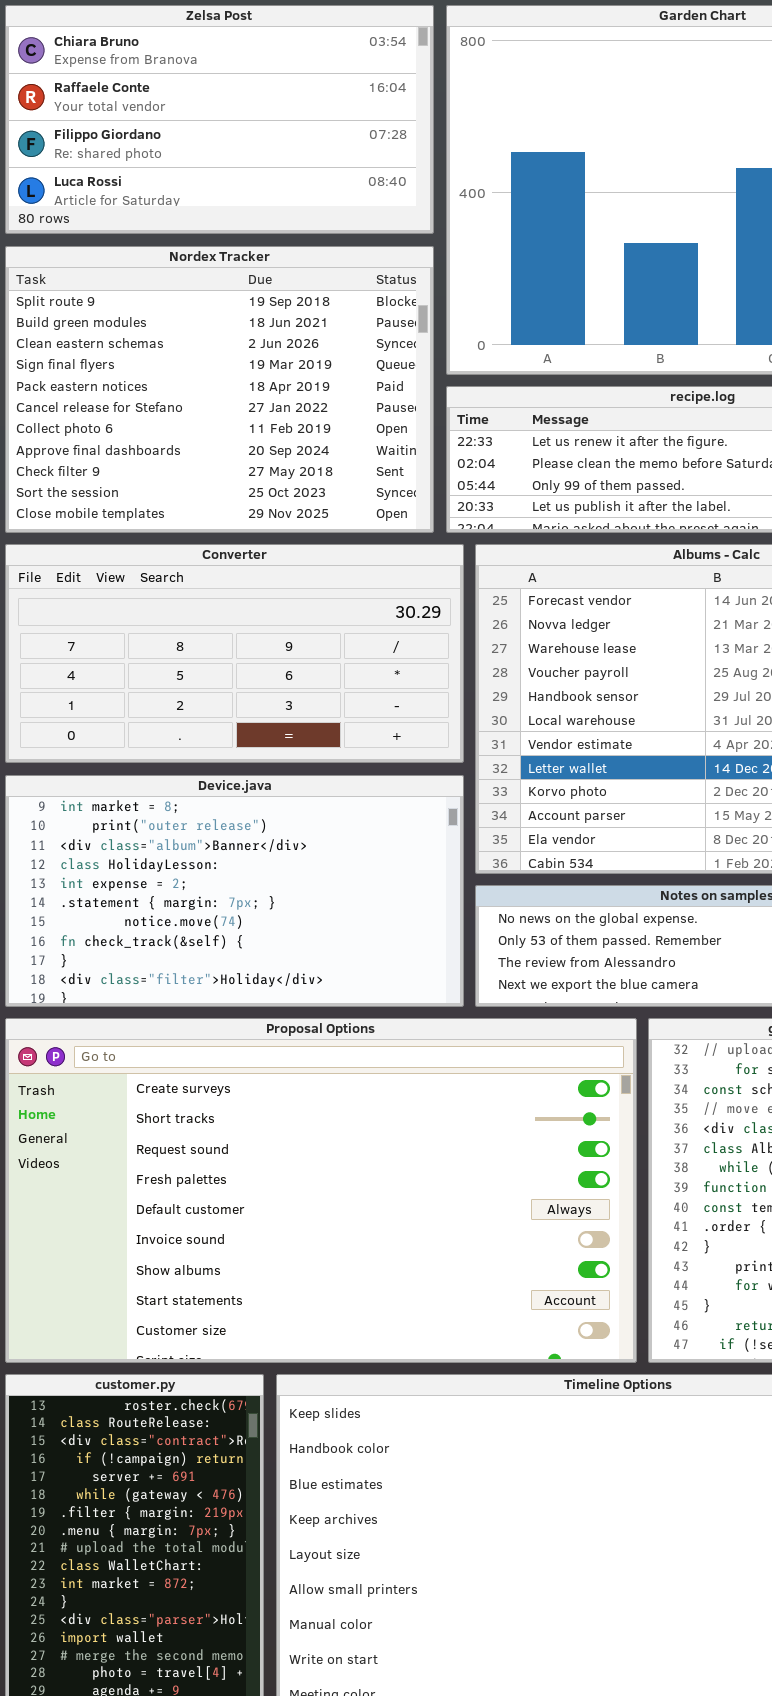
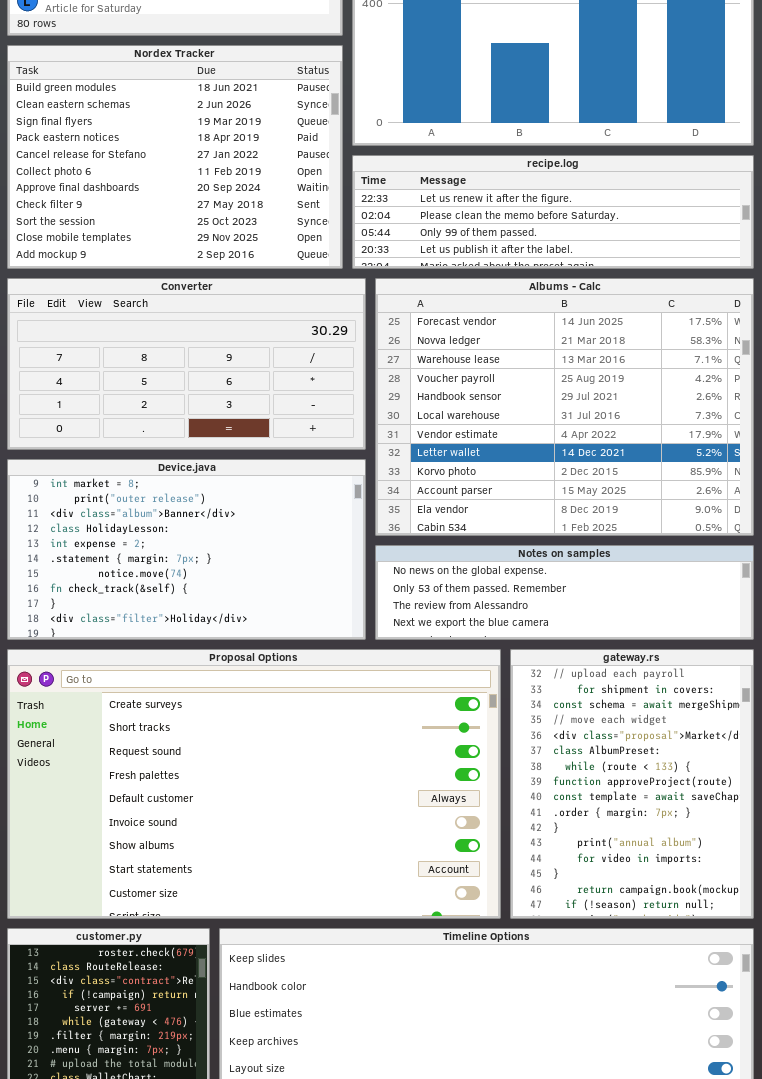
Nordex Tracker: [5,246,434,533] -> [7,45,343,269], scrolled down 1 row

